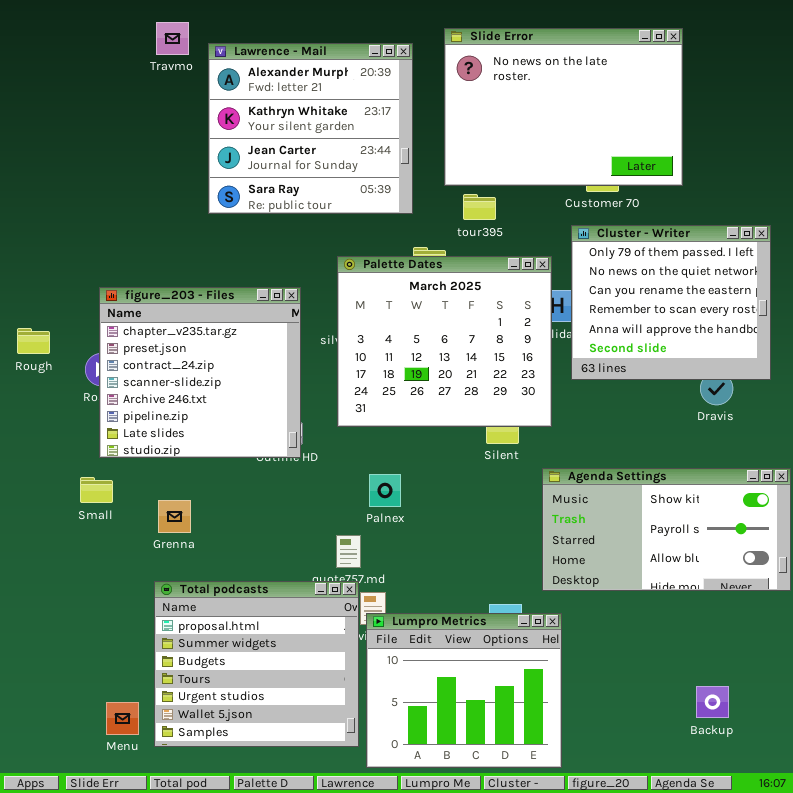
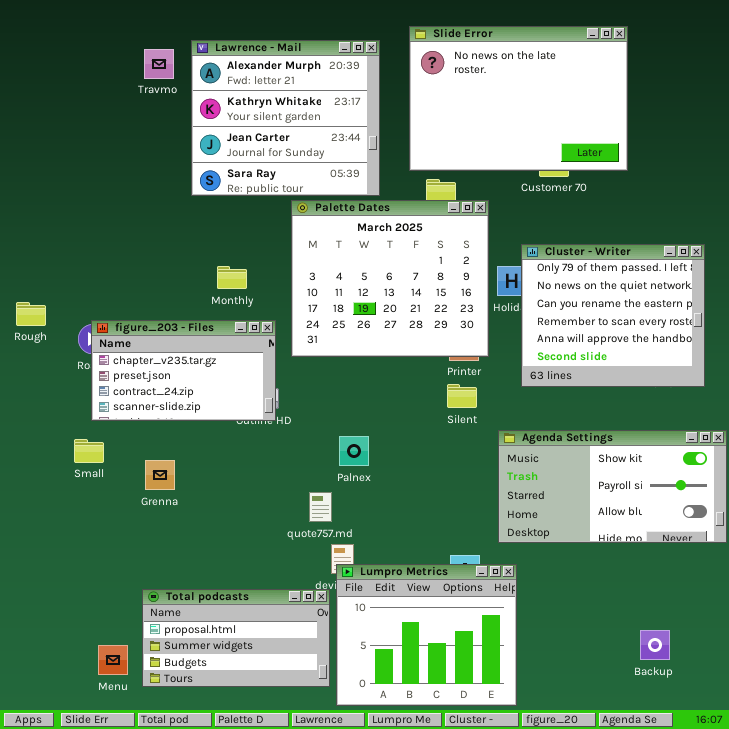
Travmo: [156,22,189,55] -> [144,49,174,79], moved
Cluster - Writer: [571,225,771,380] -> [521,244,705,387], moved
Palette Dates: [337,256,552,427] -> [291,200,489,357], moved
figure_203 - Files: [99,287,301,458] -> [91,320,276,421], resized
Total podcasts: [154,581,359,747] -> [142,589,330,687], resized

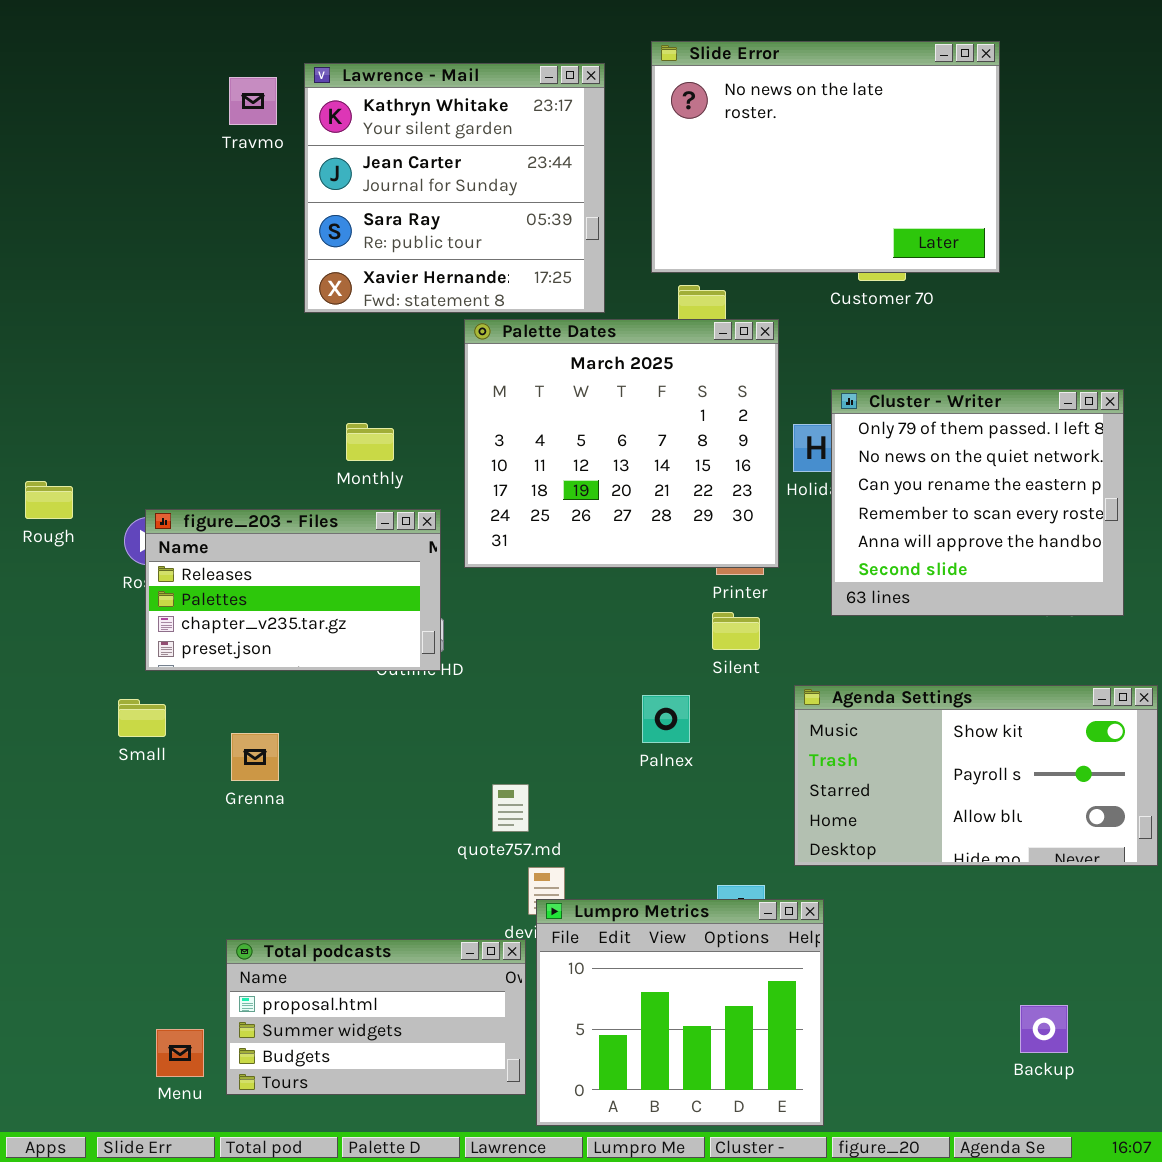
Lawrence - Mail: [191,40,380,196] -> [304,63,605,313], scrolled down 1 row
figure_203 - Files: [91,320,276,421] -> [145,509,441,671], scrolled up 2 rows
Palnex: [339,436,369,466] -> [642,695,690,743], moved

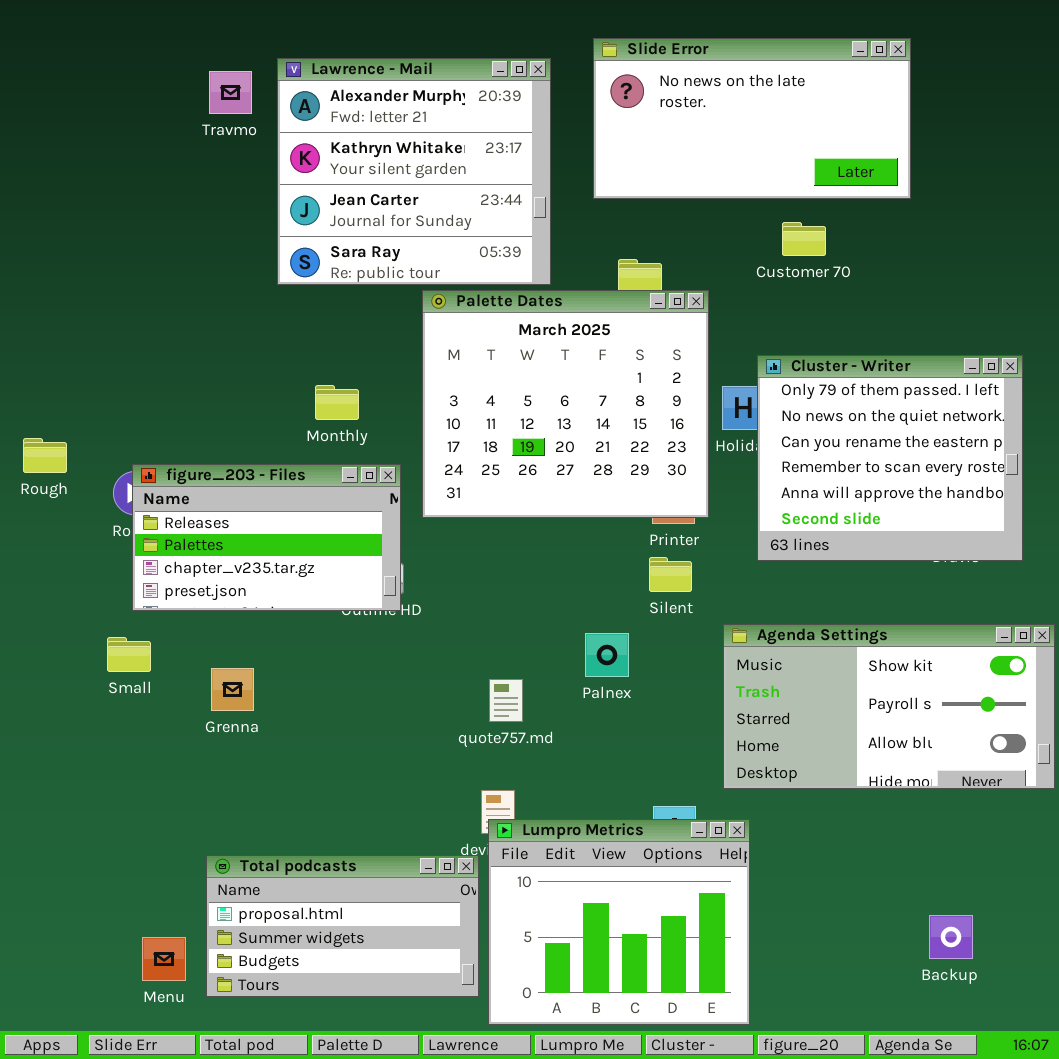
Slide Error: [651,41,1000,273] -> [593,38,911,199], resized
Lawrence - Mail: [304,63,605,313] -> [277,58,551,285], scrolled up 1 row
quote757.md: [492,784,529,832] -> [489,679,523,722], moved

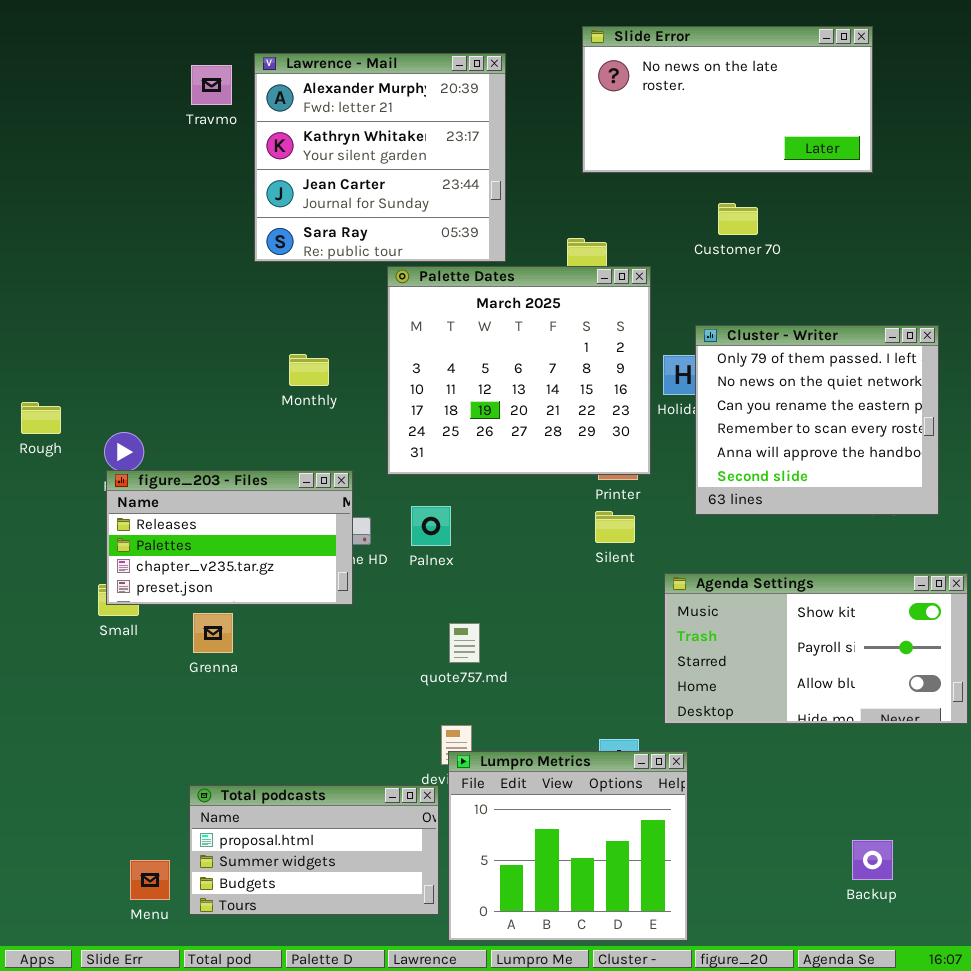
Slide Error: [593,38,911,199] -> [582,26,873,173], moved
figure_203 - Files: [132,464,401,611] -> [106,470,353,605], moved
Palnex: [585,633,629,677] -> [411,506,451,546], moved

